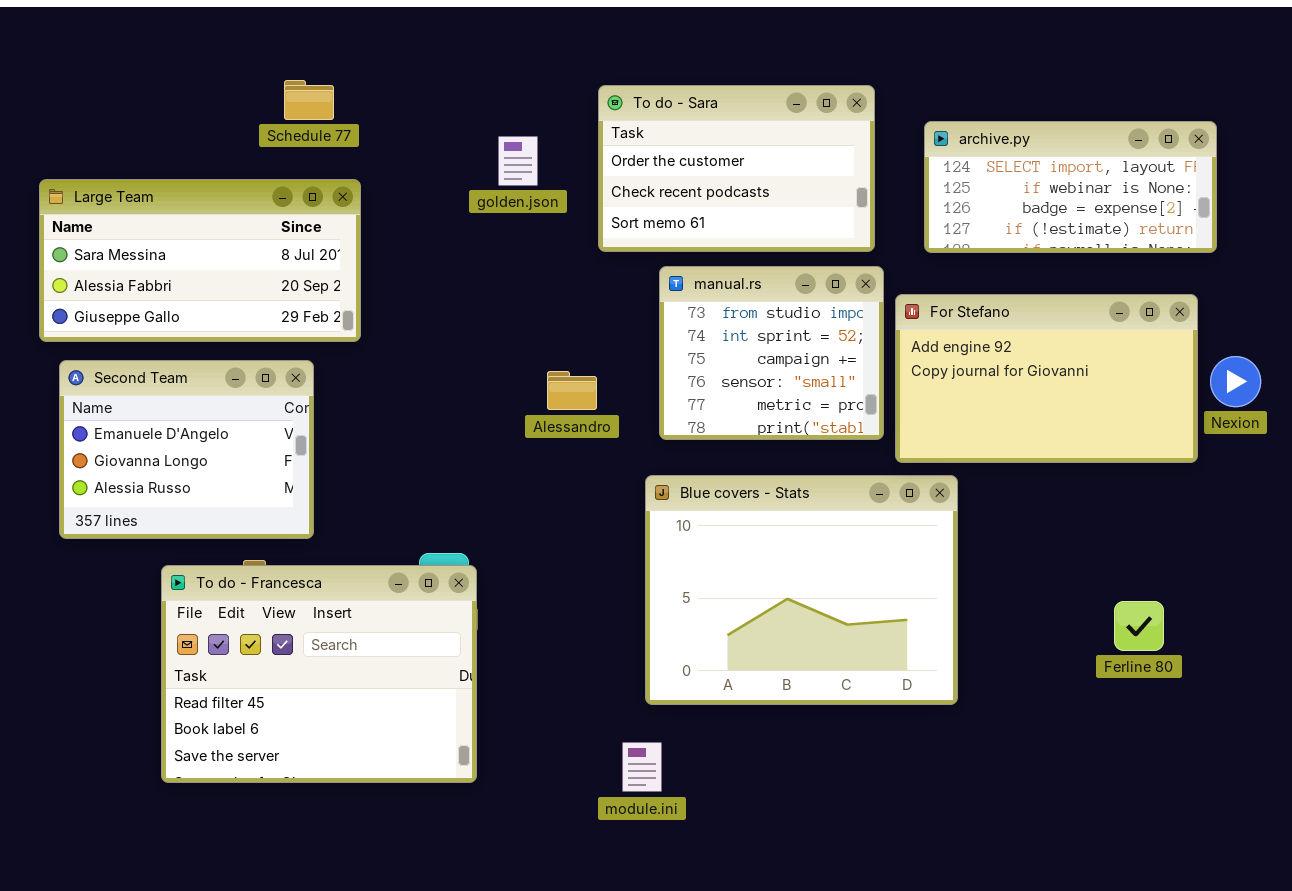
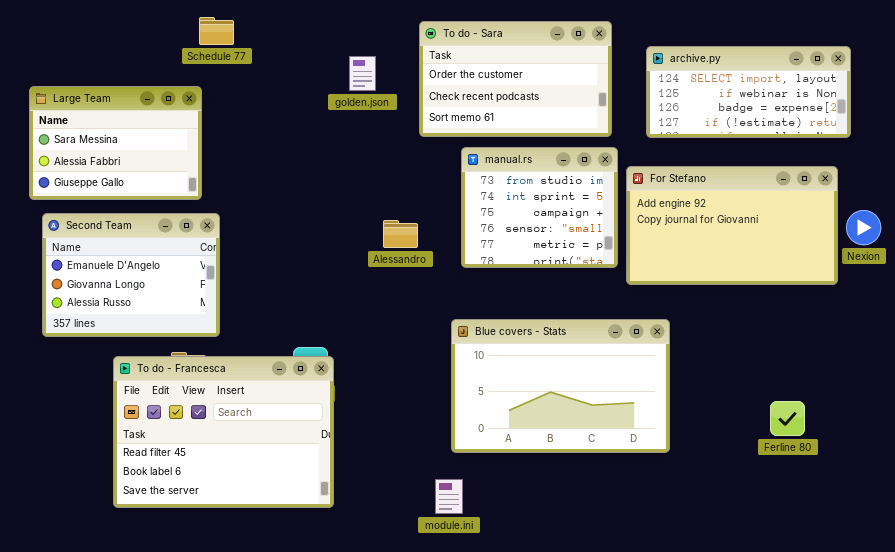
Large Team: [39,179,361,342] -> [29,86,202,200], resized
Blue covers - Stats: [645,475,958,705] -> [451,319,670,453], resized
Ferline 80: [1114,601,1164,651] -> [770,401,805,436], moved

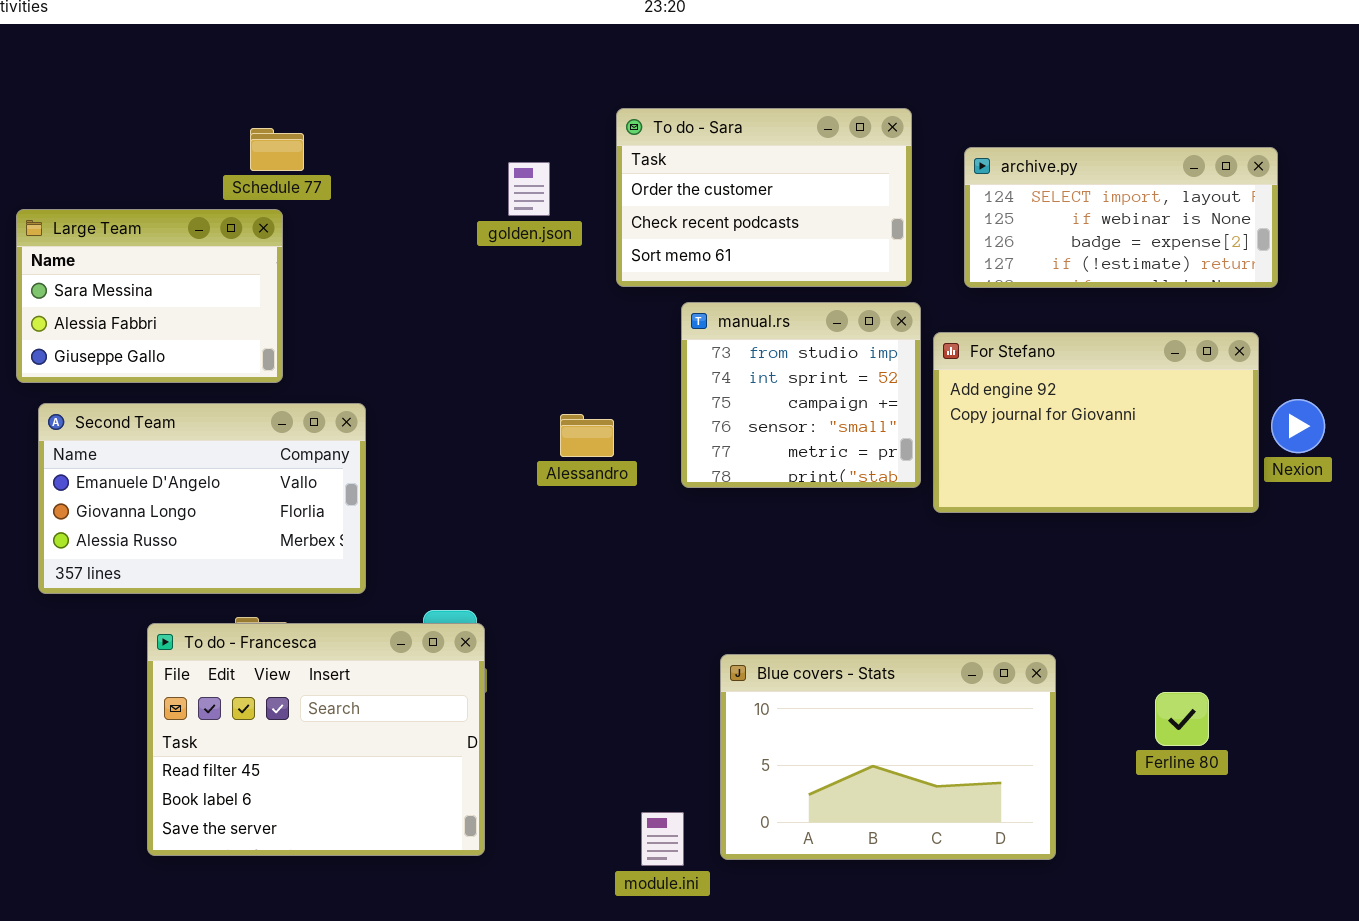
Schedule 77: [199,17,234,45] -> [250,128,304,171], moved
Second Team: [42,213,220,337] -> [38,403,366,594], resized
Blue covers - Stats: [451,319,670,453] -> [720,654,1056,860], moved

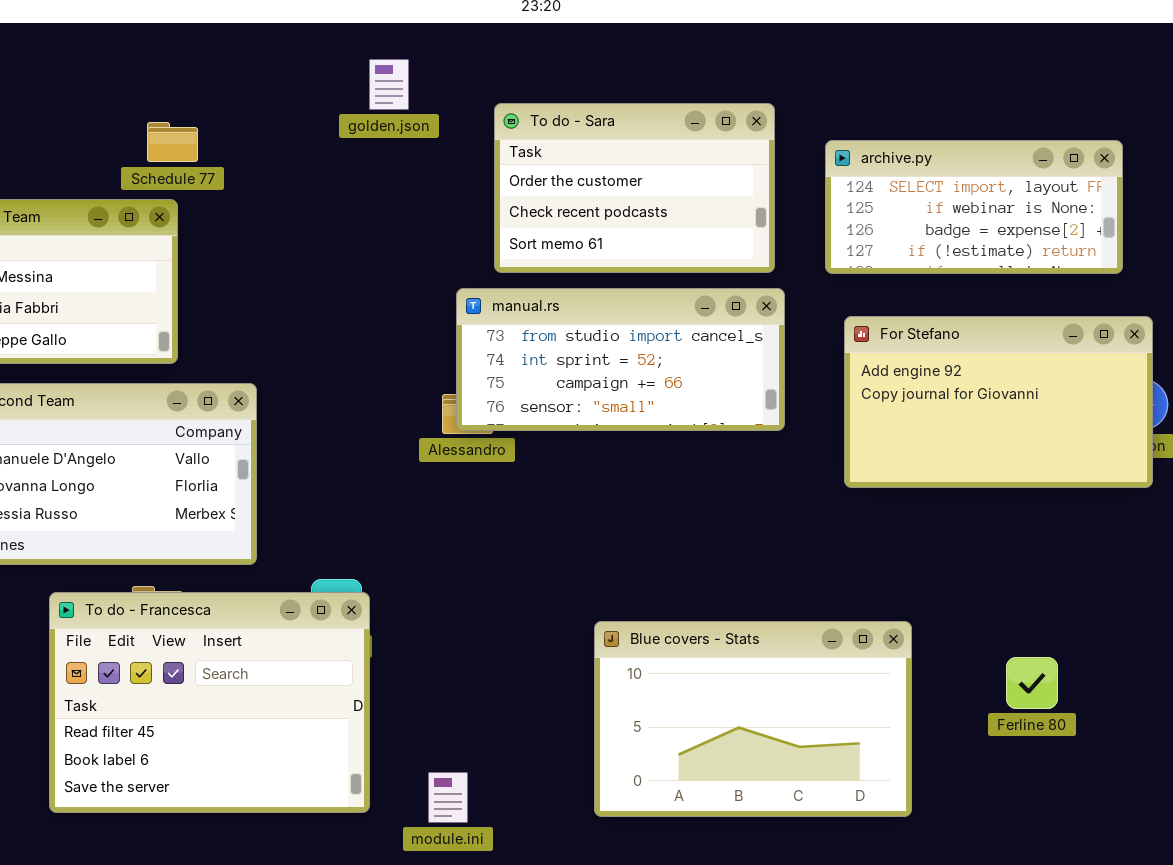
golden.json: [508,162,550,216] -> [369,59,409,110], moved
manual.rs: [681,302,921,488] -> [456,288,785,431], resized
For Stefano: [933,332,1259,513] -> [844,316,1153,488], moved
module.ini: [641,812,684,866] -> [428,772,468,823], moved

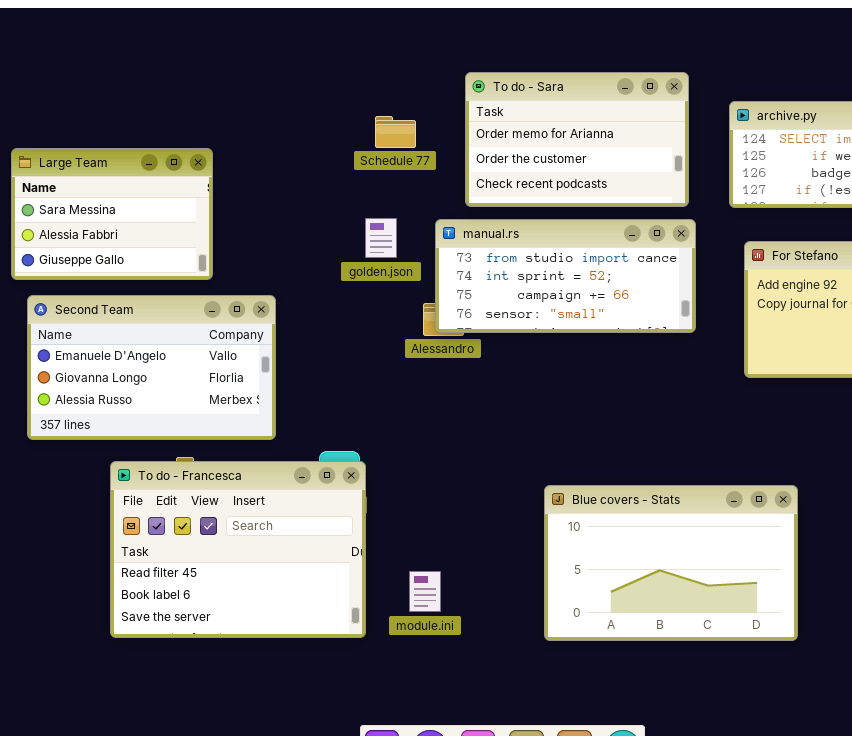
golden.json: [369,59,409,110] -> [365,218,397,258], moved
To do - Sara: [494,103,775,273] -> [465,72,689,207], scrolled up 1 row
Schedule 77: [147,122,198,162] -> [375,116,416,148], moved
module.ini: [428,772,468,823] -> [409,571,441,612], moved

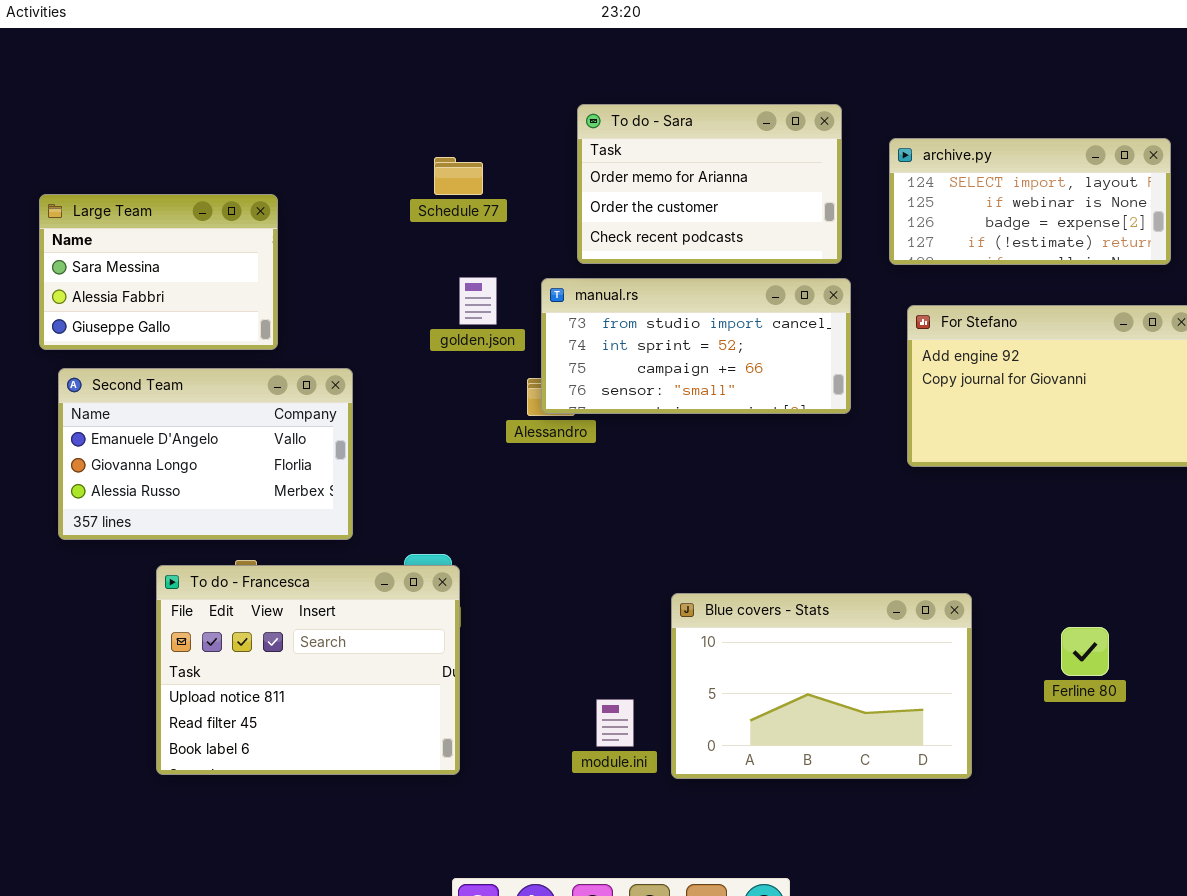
Schedule 77: [375,116,416,148] -> [434,157,483,195], moved
To do - Francesca: [110,461,366,638] -> [156,565,460,775], scrolled up 1 row
module.ini: [409,571,441,612] -> [596,699,634,747], moved

